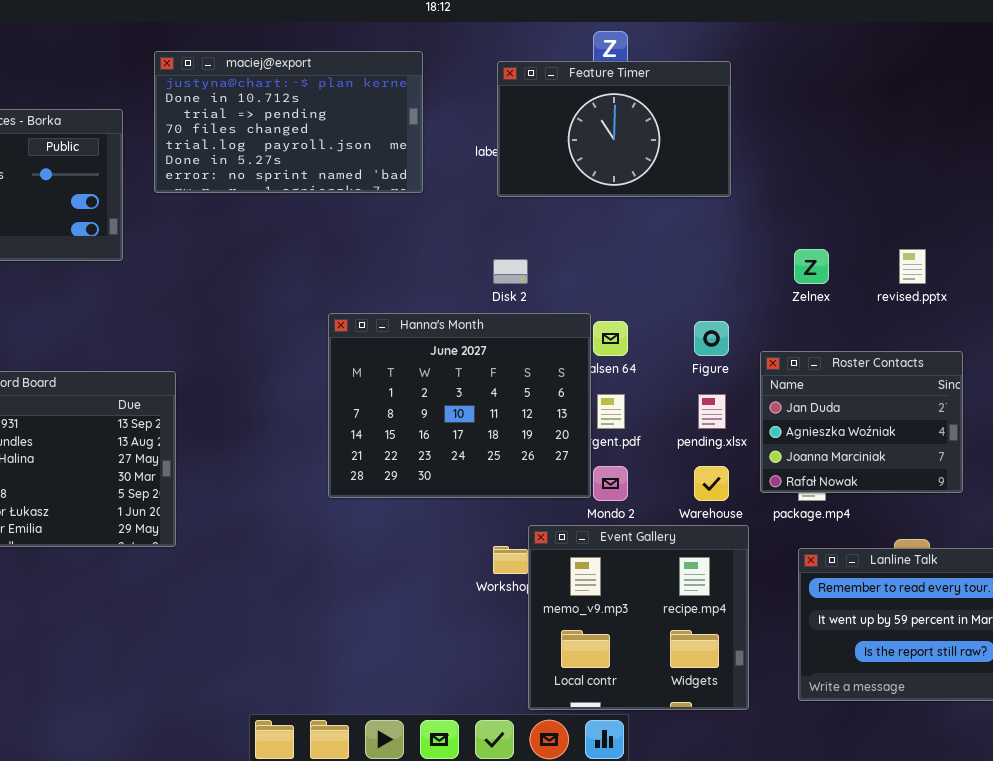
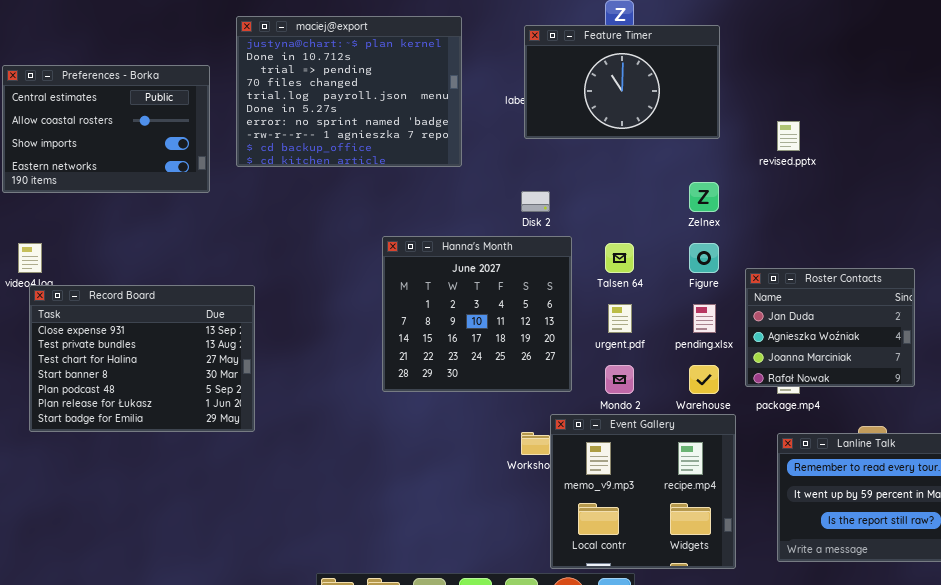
maciej@export: [154,51,423,193] -> [236,16,462,167], resized
Zelnex: [794,249,829,284] -> [689,182,719,212], moved
revised.pptx: [899,249,926,284] -> [777,121,800,151], moved
Hanna's Month: [328,313,591,498] -> [382,236,572,392], resized

